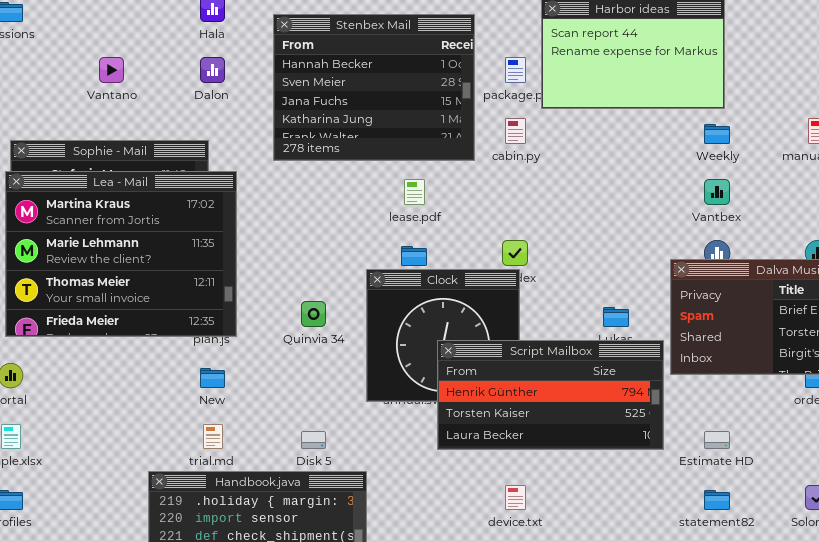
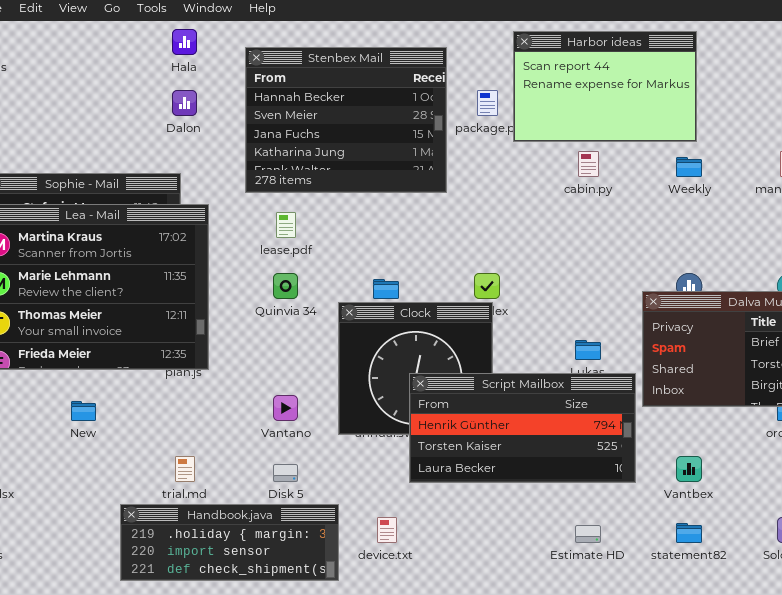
Vantano: [99,57,124,83] -> [273,395,298,421], moved
cabin.py: [505,118,526,144] -> [578,151,599,177], moved
lease.pdf: [404,179,425,205] -> [276,212,296,238], moved
Vantbex: [704,179,730,205] -> [676,456,702,482], moved
Quinvia 34: [301,301,326,327] -> [273,273,298,299], moved
New: [200,368,225,388] -> [71,401,96,421], moved
Estimate HD: [704,431,730,449] -> [575,525,601,543], moved
device.txt: [505,485,526,510] -> [377,517,397,543], moved

